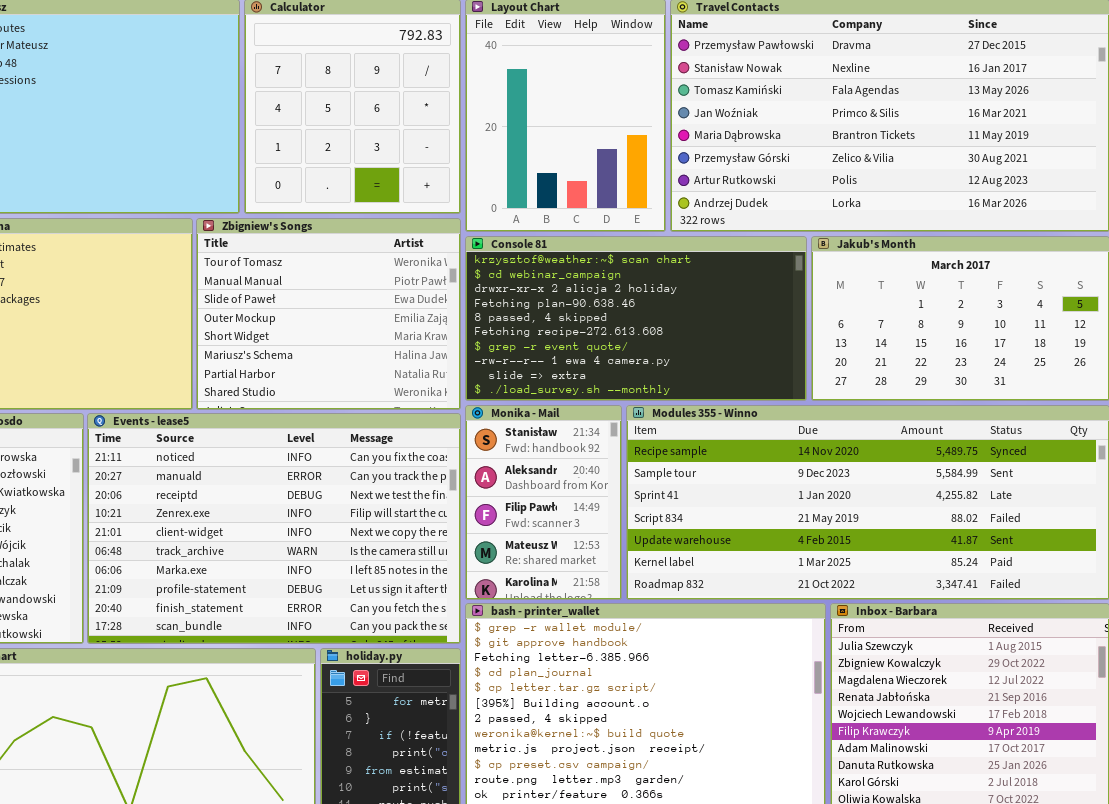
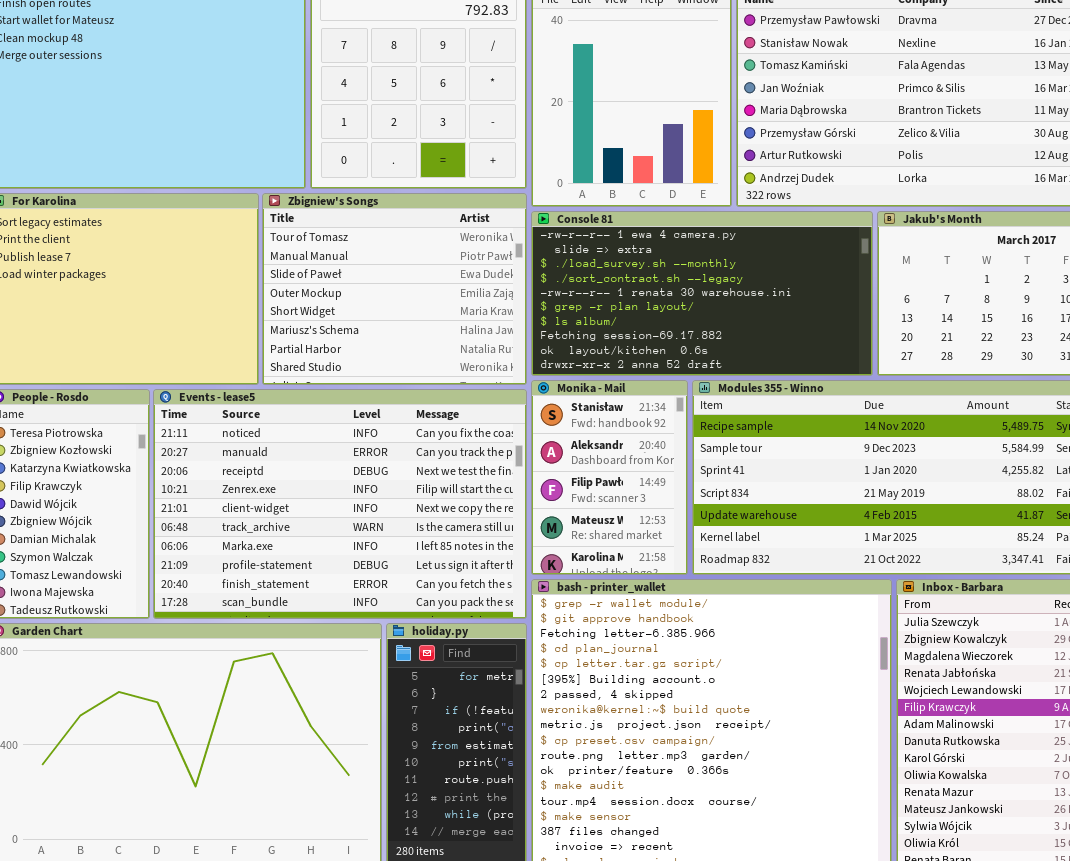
Console 81: [465,236,807,401] -> [531,211,873,376], scrolled down 7 rows

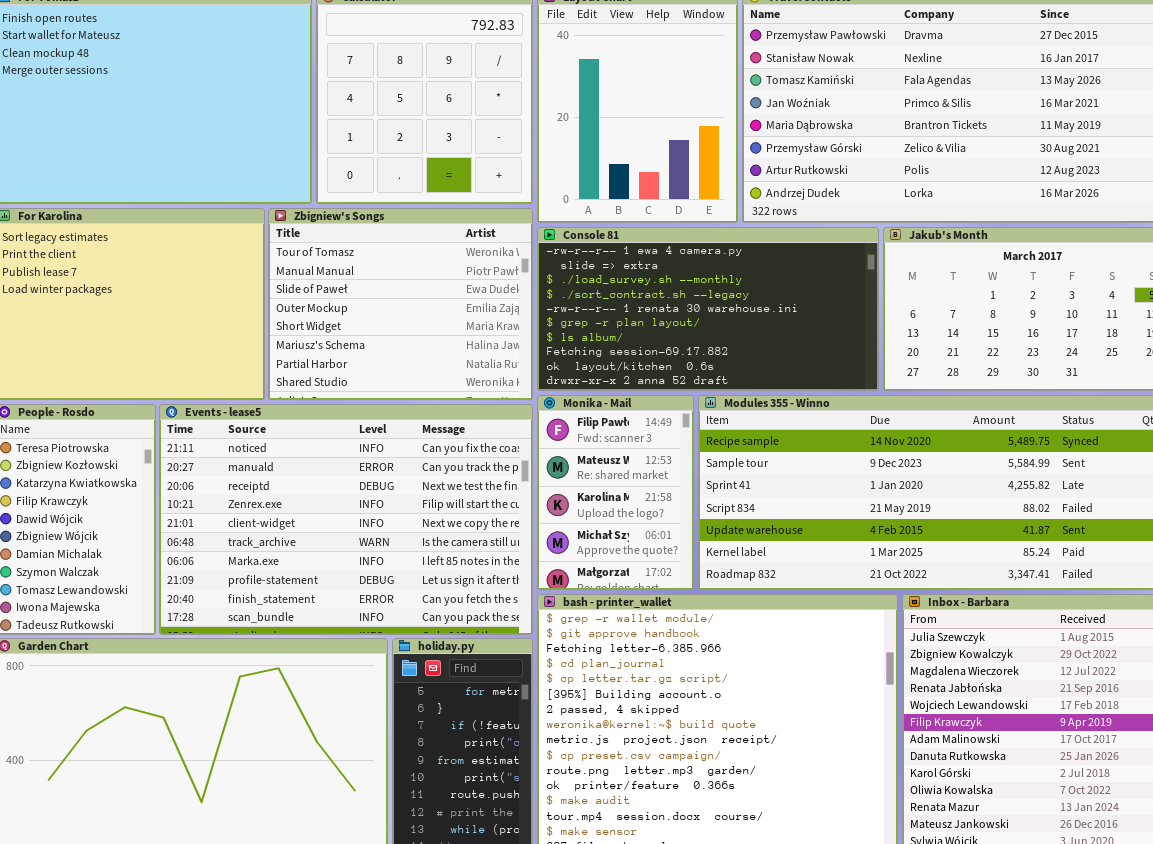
Monika - Mail: [531,380,688,575] -> [537,395,694,590], scrolled down 2 rows

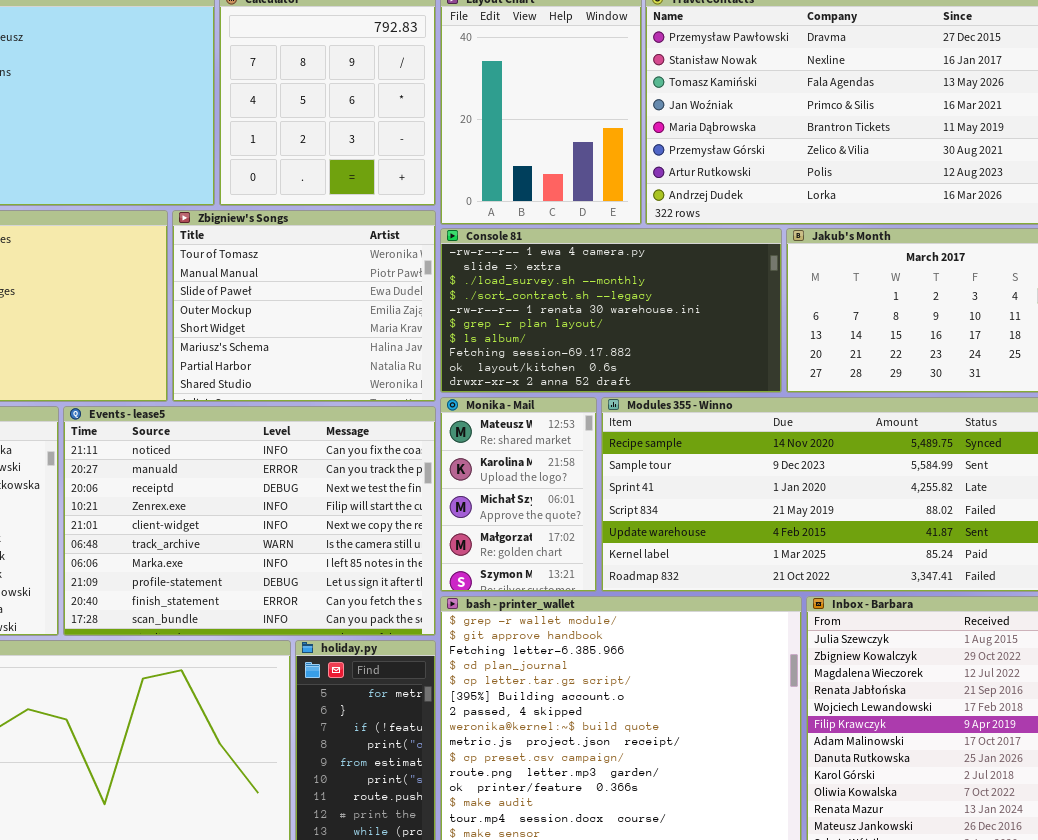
Monika - Mail: [537,395,694,590] -> [440,397,597,592], scrolled down 1 row

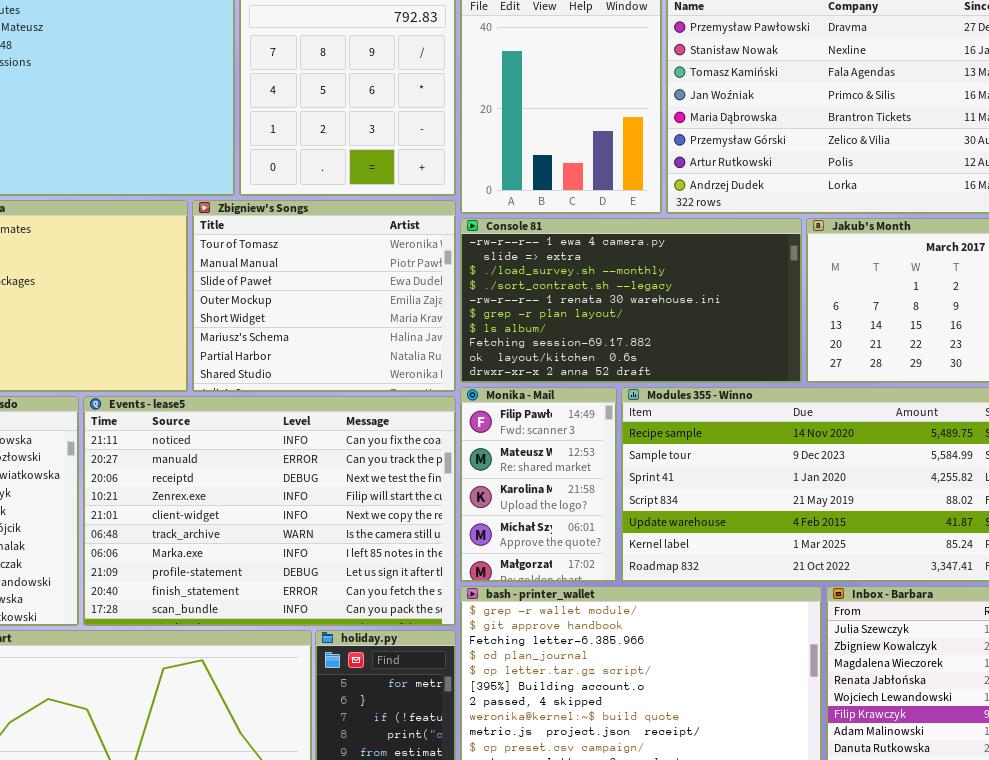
Monika - Mail: [440,397,597,592] -> [460,387,617,582], scrolled up 1 row

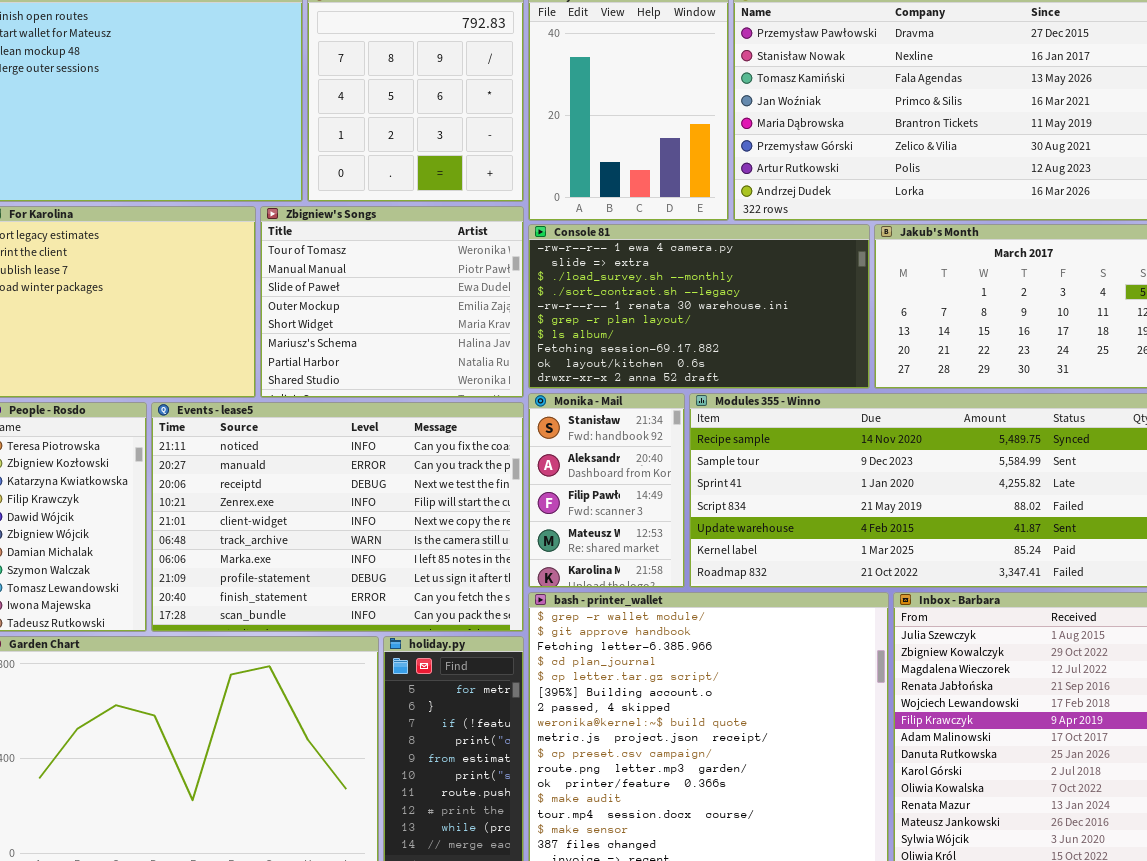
Monika - Mail: [460,387,617,582] -> [528,393,685,588], scrolled up 2 rows

